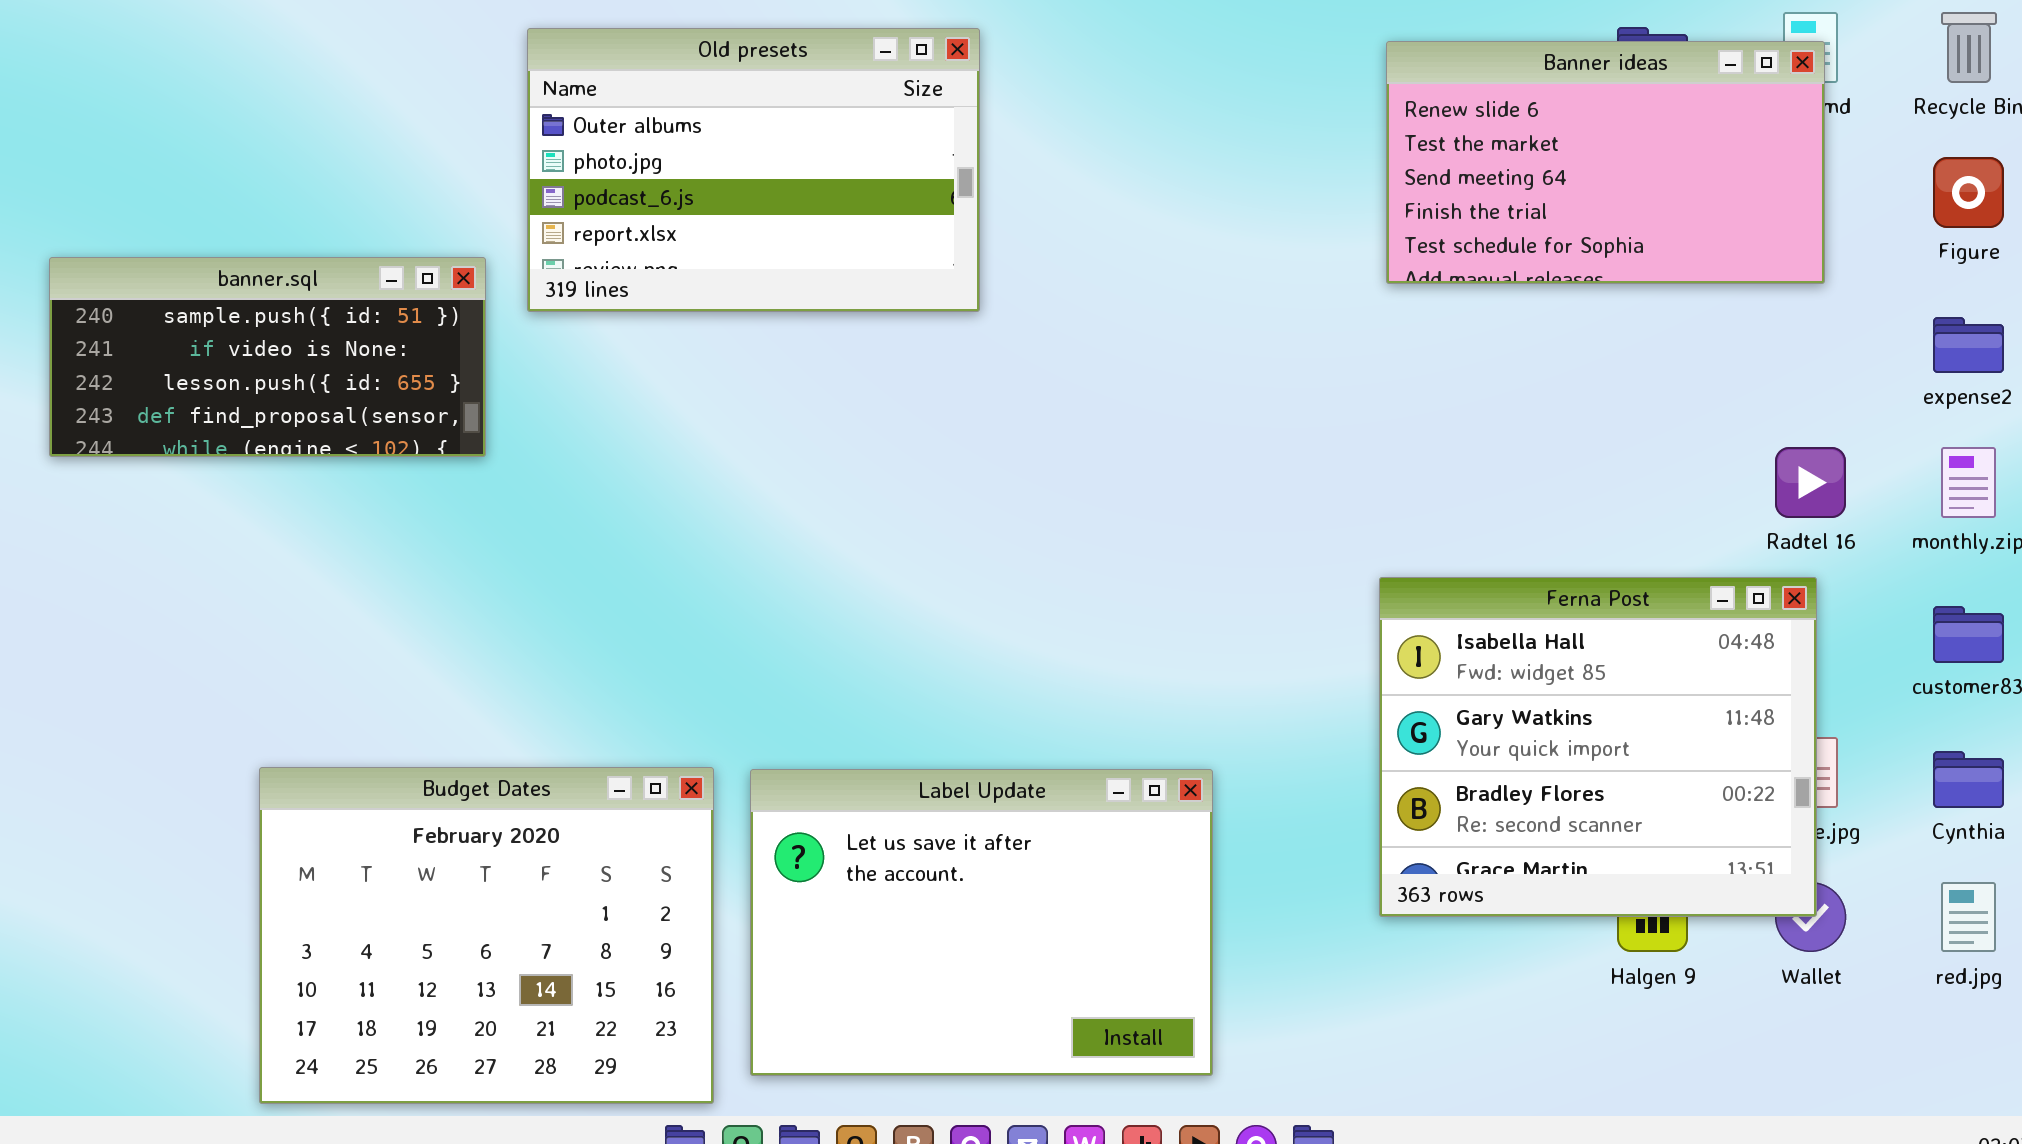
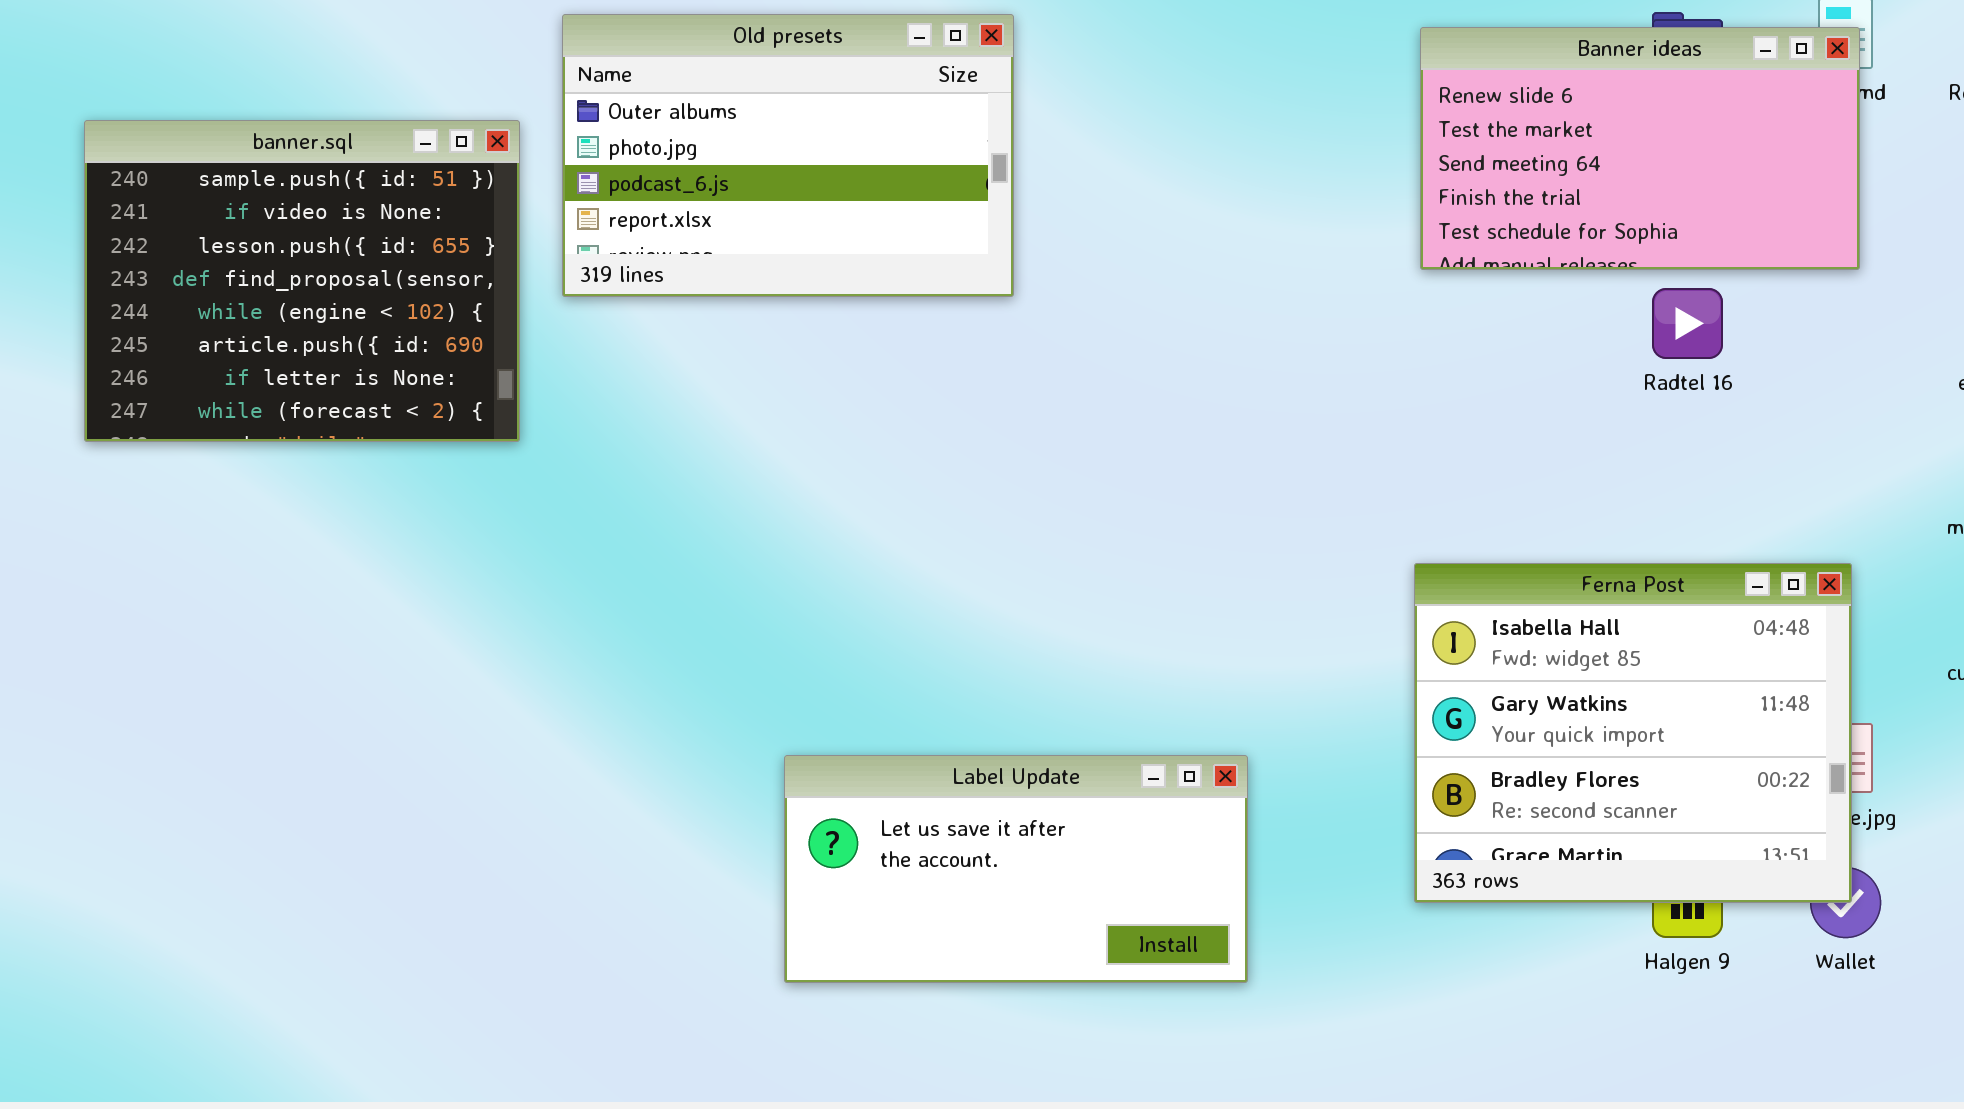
banner.sql: [49,257,486,457] -> [84,120,520,442], resized
Radtel 16: [1775,447,1846,518] -> [1652,288,1723,359], moved
Budget Dates: [259,767,714,1104] -> none, closed
Label Update: [750,769,1213,1076] -> [784,755,1248,983], resized

